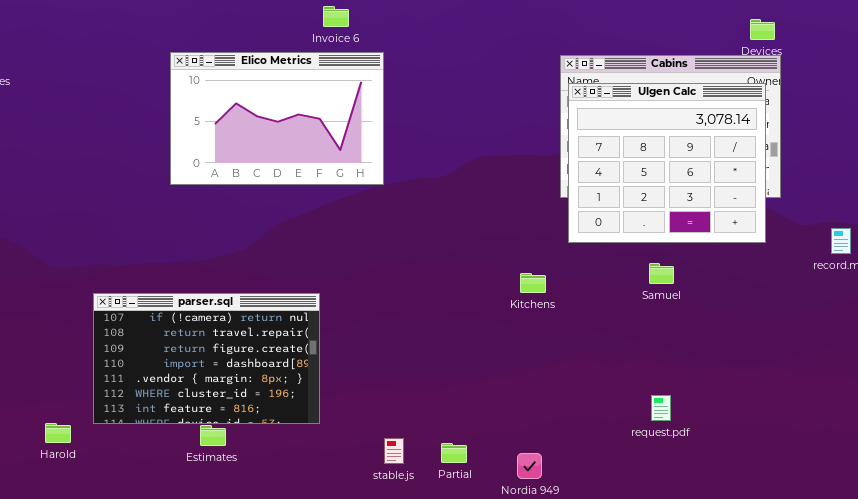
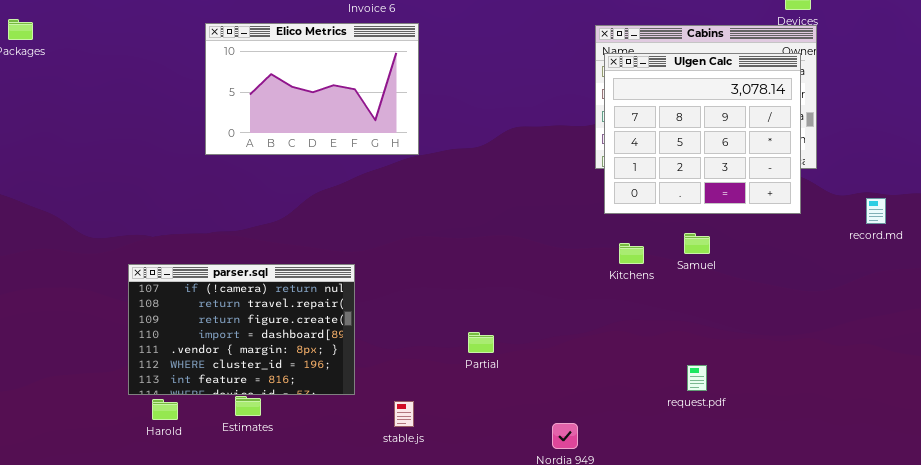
Kitchens: [520,273,546,293] -> [619,243,644,264], moved
Harold: [45,423,71,443] -> [152,399,178,420], moved
stable.js: [384,438,404,464] -> [394,401,414,427], moved
Partial: [441,443,467,463] -> [468,332,494,353], moved

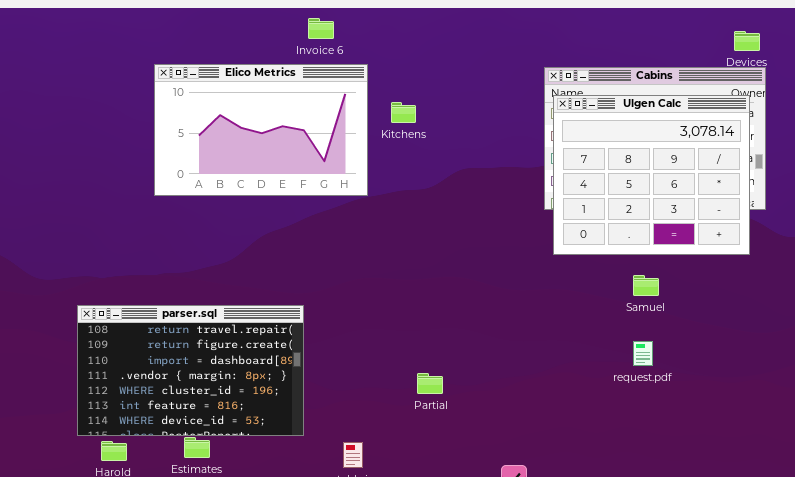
Kitchens: [619,243,644,264] -> [391,102,416,123], moved
parser.sql: [128,264,355,395] -> [77,305,304,436], scrolled down 1 row
request.pdf: [687,365,707,391] -> [633,341,653,366], moved

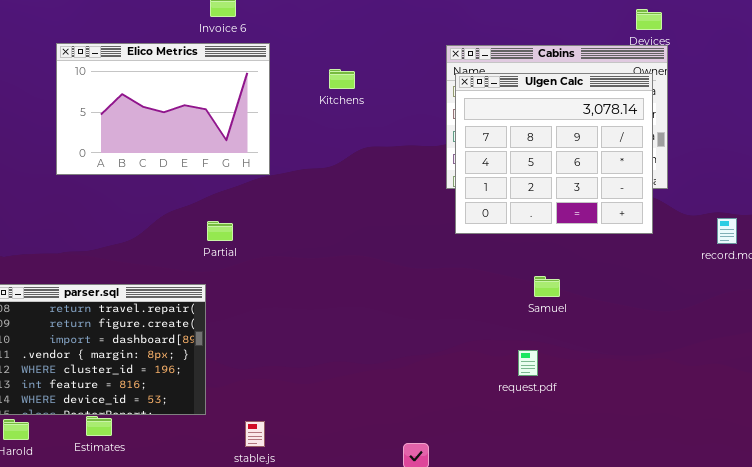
Kitchens: [391,102,416,123] -> [329,69,355,89], moved
Samuel: [633,275,659,296] -> [534,276,560,297], moved
request.pdf: [633,341,653,366] -> [518,350,538,376], moved
Partial: [417,373,443,394] -> [207,221,233,241], moved

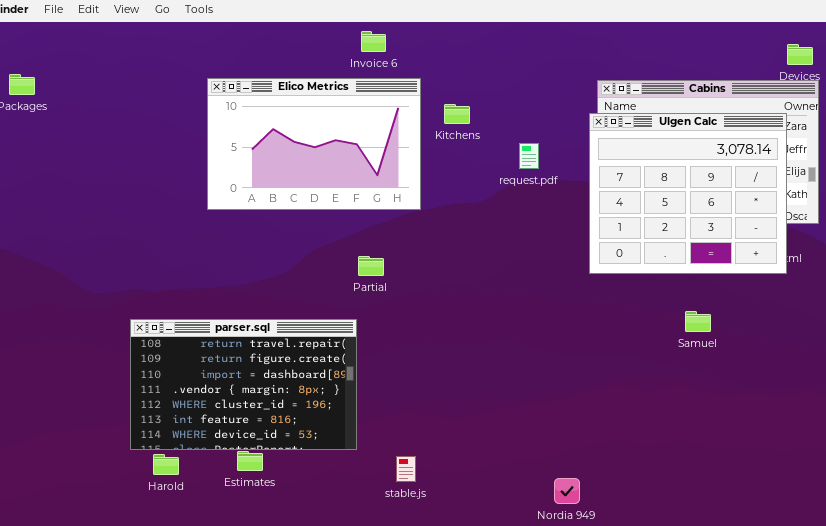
Kitchens: [329,69,355,89] -> [444,104,470,124], moved
Ulgen Calc: [455,73,653,234] -> [589,113,787,274], moved
request.pdf: [518,350,538,376] -> [519,143,539,169], moved

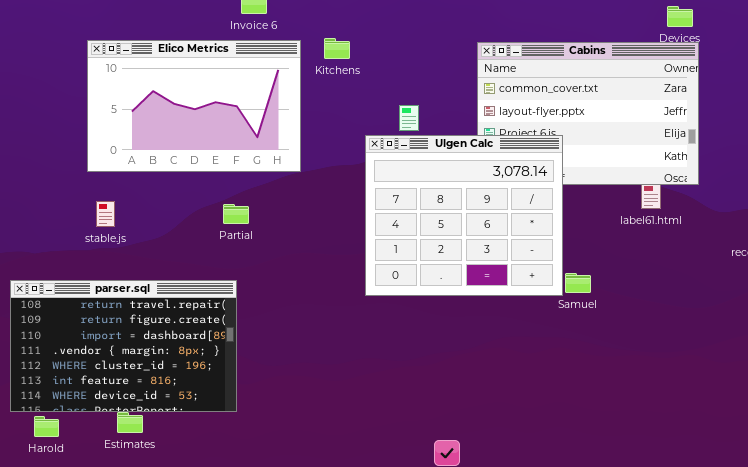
Kitchens: [444,104,470,124] -> [324,38,350,59], moved
Ulgen Calc: [589,113,787,274] -> [365,135,563,296], moved
Partial: [358,256,384,276] -> [223,204,249,224], moved
stable.js: [396,456,416,482] -> [96,201,115,227], moved

